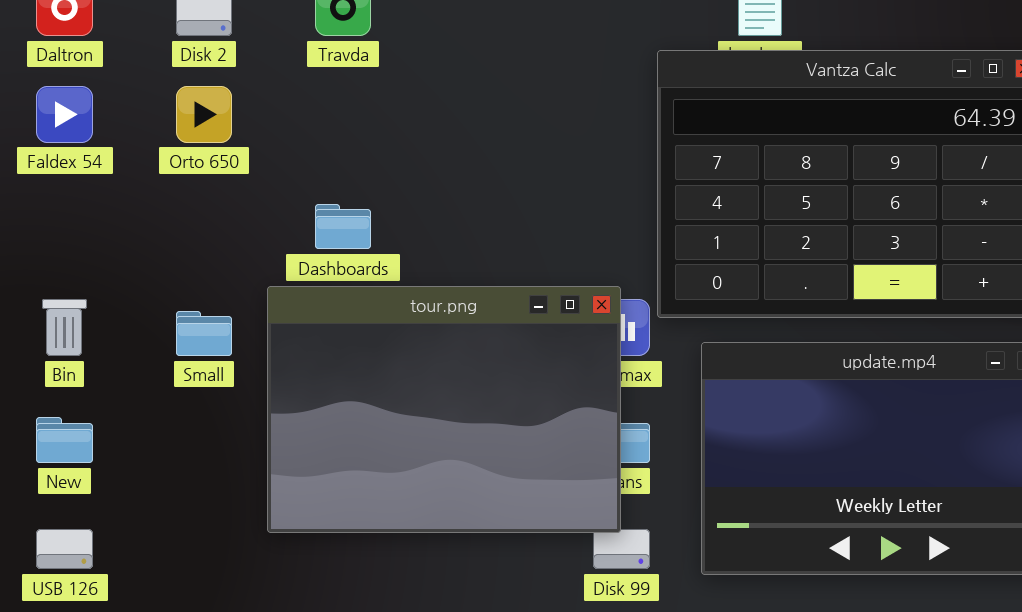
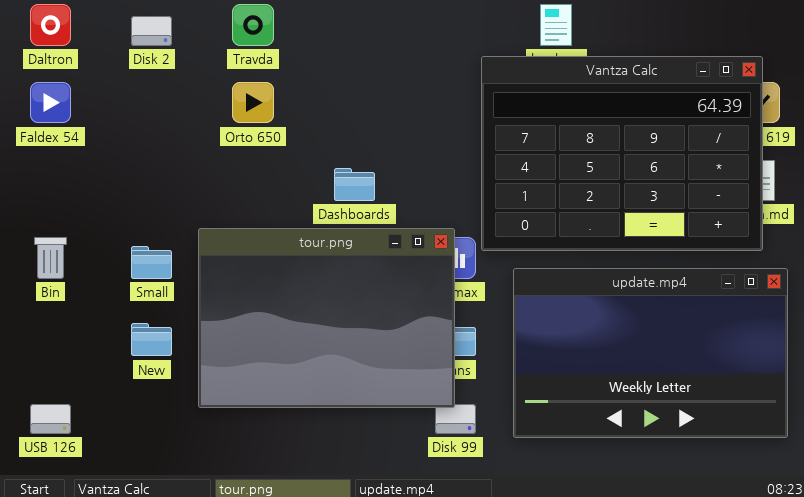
Orto 650: [176,86,232,143] -> [232,82,274,123], moved
Dashboards: [315,204,371,249] -> [334,168,375,201], moved
New: [36,417,93,463] -> [131,323,172,356], moved

